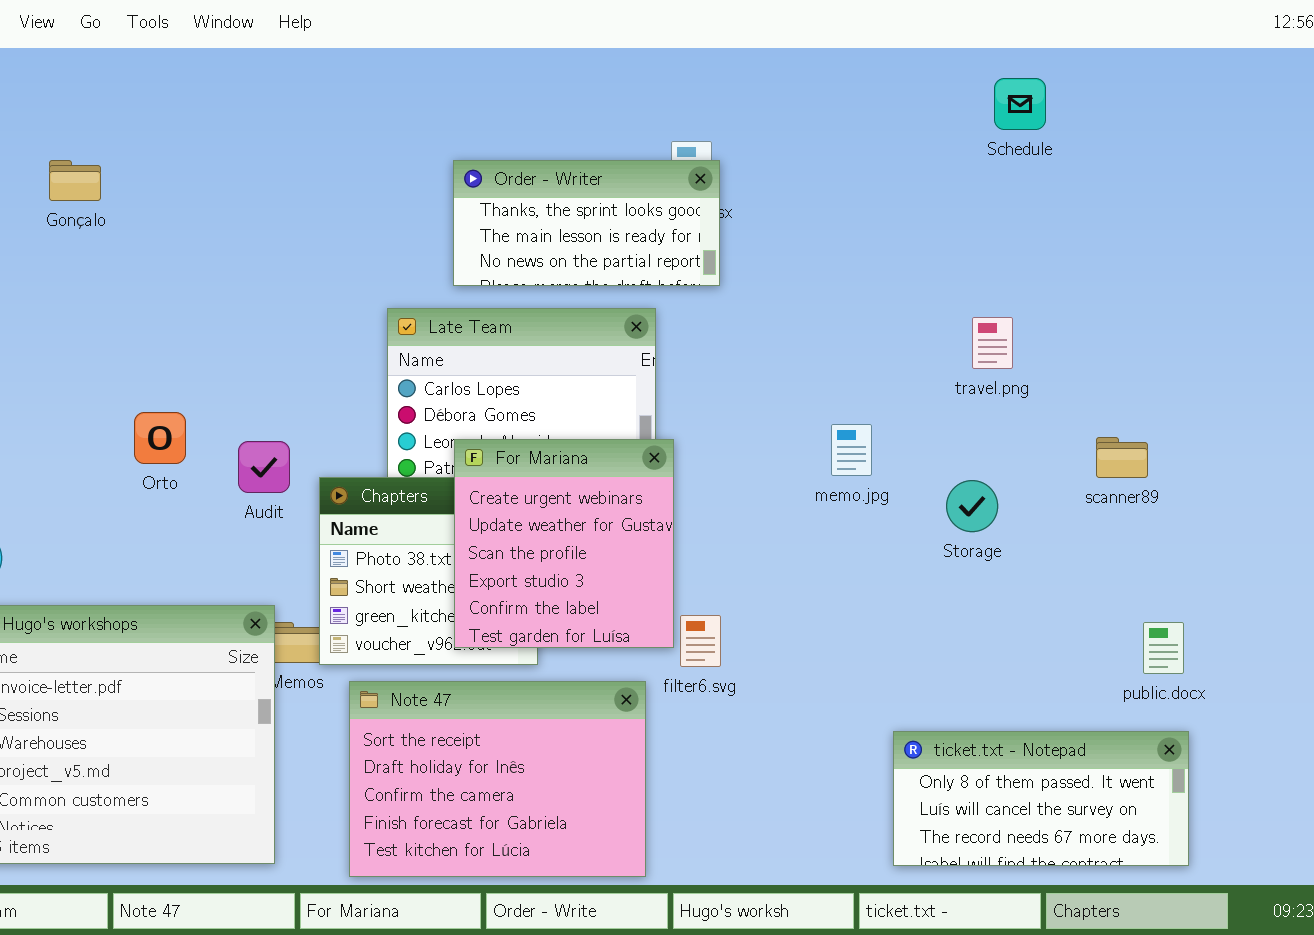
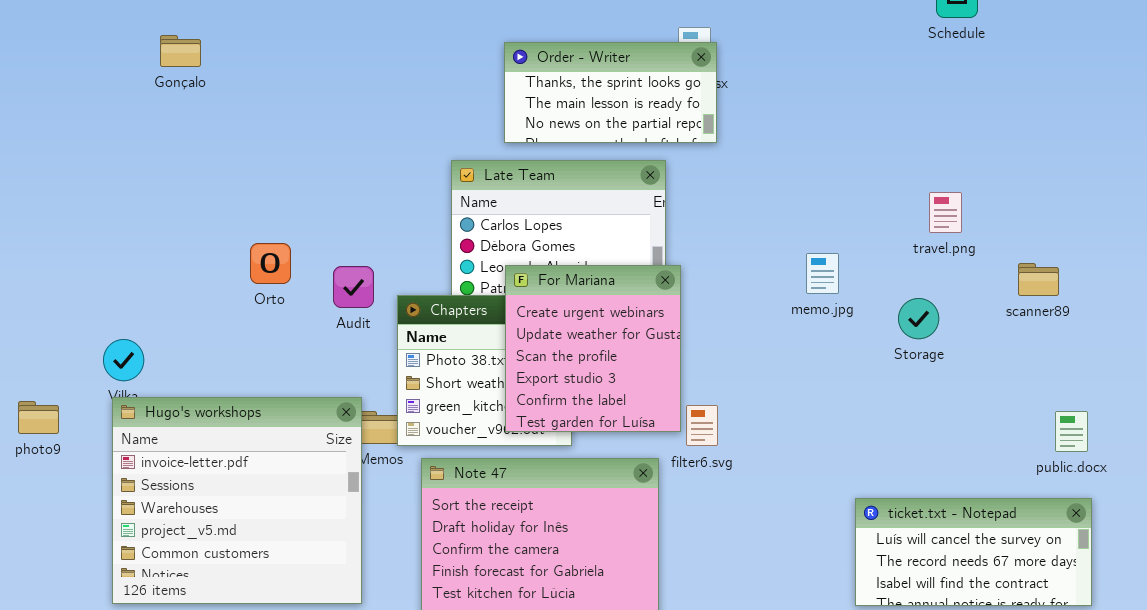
Gonçalo: [49,160,101,201] -> [160,35,201,67], moved
travel.png: [972,317,1013,369] -> [929,192,962,233], moved
ticket.txt - Notepad: [893,731,1189,866] -> [855,498,1092,606], scrolled down 1 row

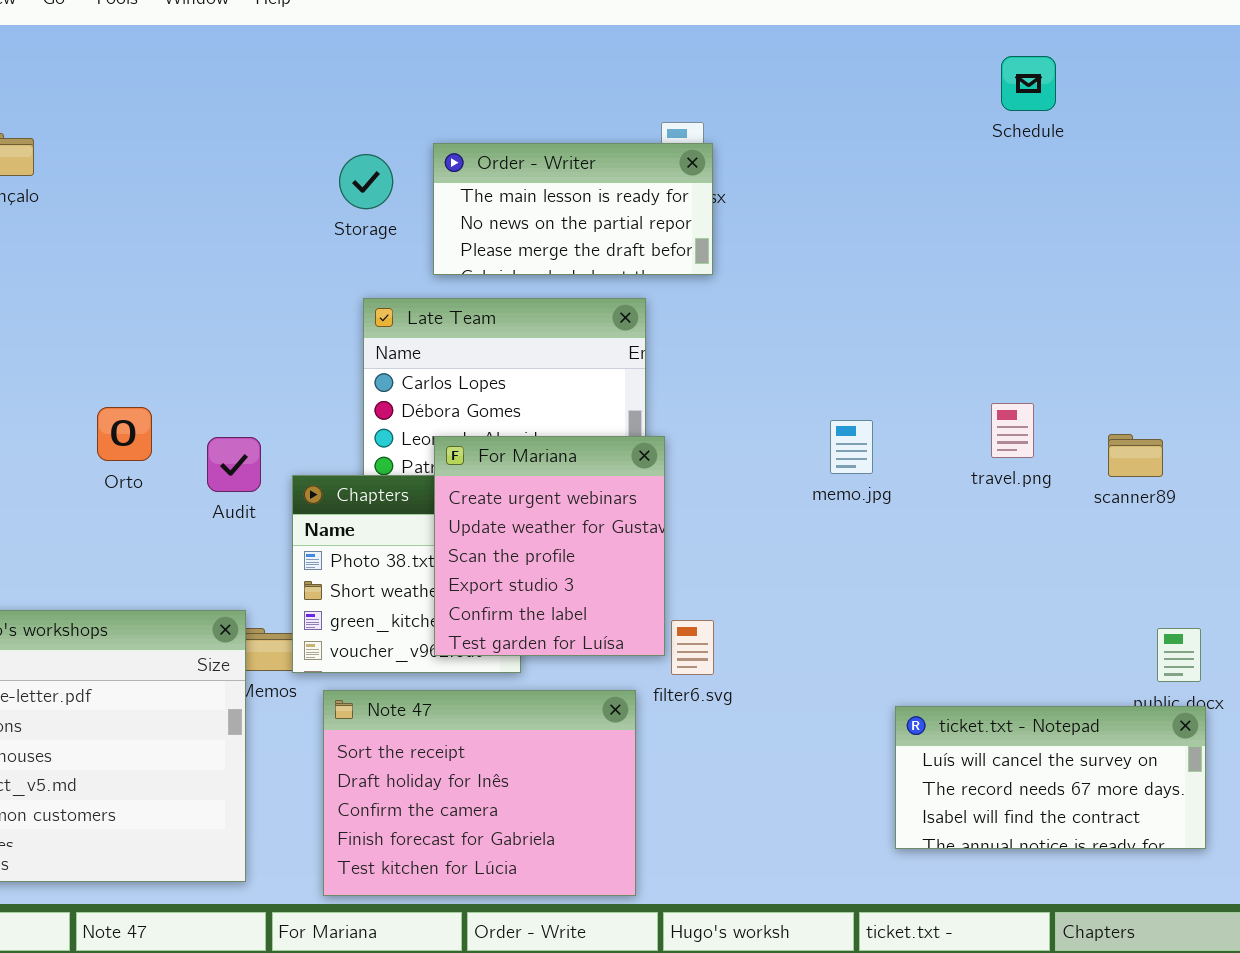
Order - Writer: [504,42,717,143] -> [433,143,713,275], scrolled down 1 row
travel.png: [929,192,962,233] -> [991,403,1034,458], moved
Storage: [898,298,939,339] -> [339,154,393,209], moved
ticket.txt - Notepad: [855,498,1092,606] -> [895,706,1206,849], moved

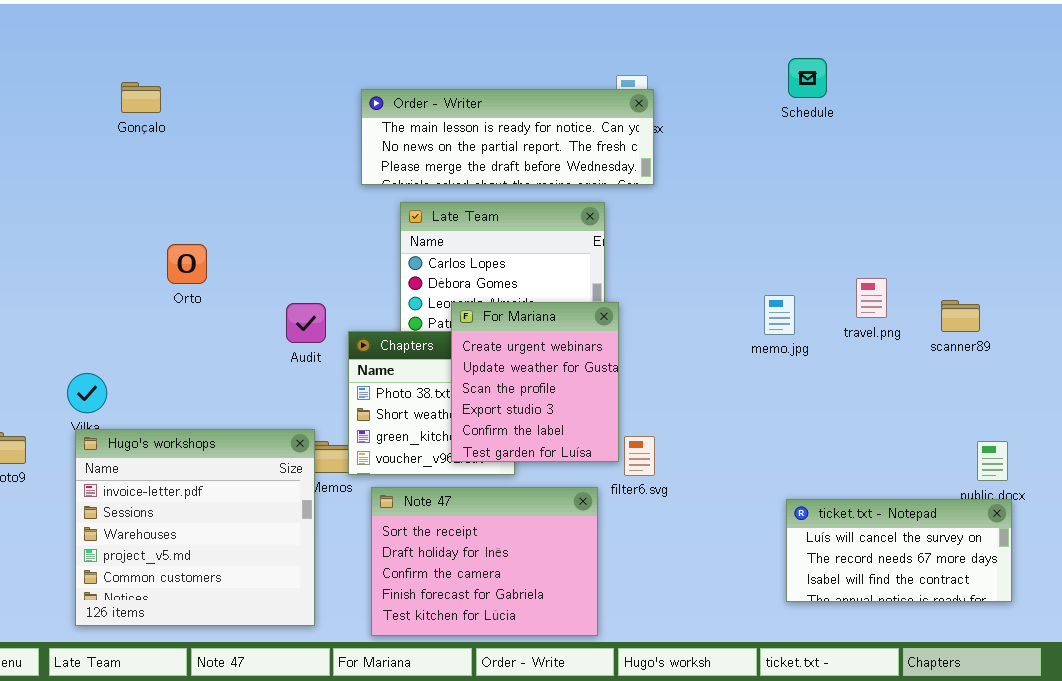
Schedule: [1001,56,1056,111] -> [788,58,827,98], moved
Order - Writer: [433,143,713,275] -> [361,89,654,185], resized
Orto: [97,407,152,461] -> [167,244,207,284], moved
memo.jpg: [830,420,873,474] -> [764,295,795,335], moved

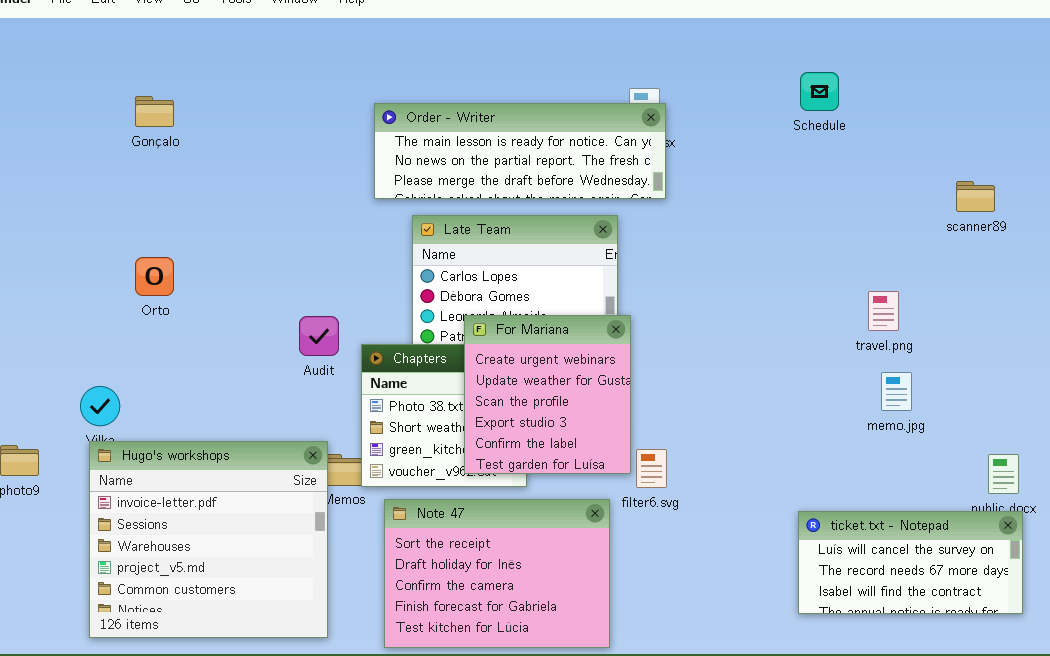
Orto: [167,244,207,284] -> [135,257,174,296], moved
memo.jpg: [764,295,795,335] -> [881,372,912,411], moved
scanner89: [941,300,980,332] -> [956,181,995,212], moved

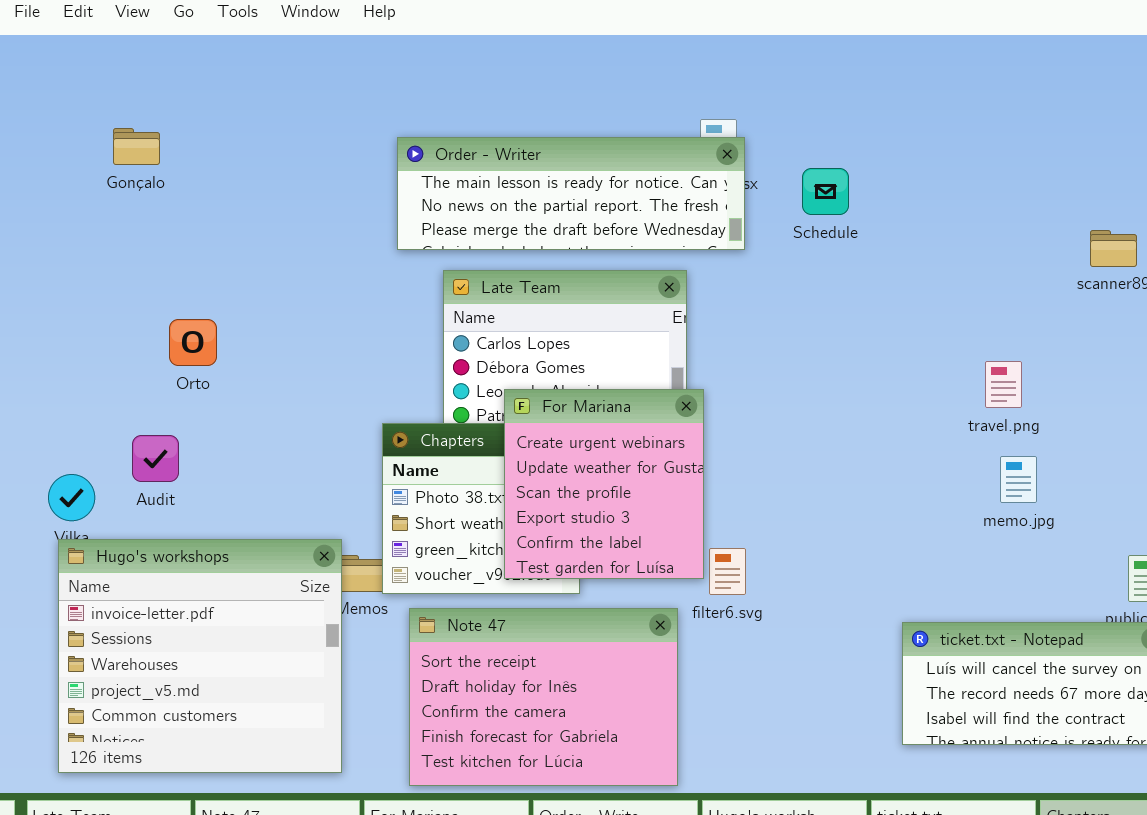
Schedule: [800,72,839,111] -> [802,168,849,215], moved
Orto: [135,257,174,296] -> [169,319,217,366], moved
Audit: [299,316,339,356] -> [132,435,179,482], moved

